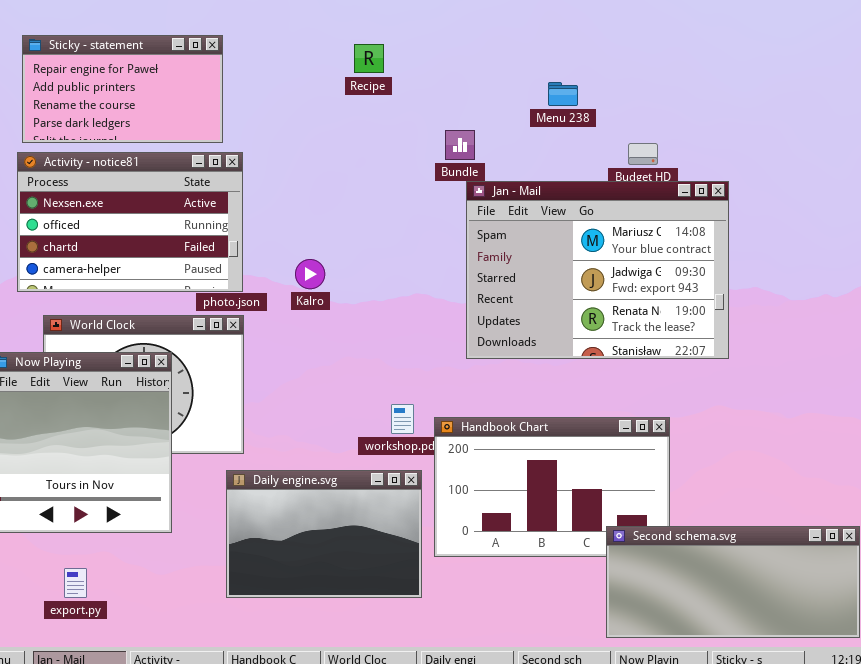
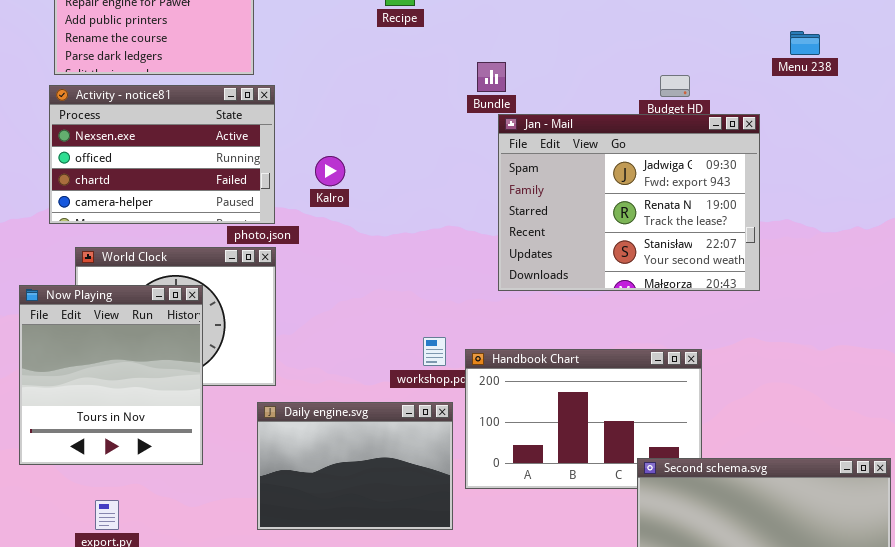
Menu 238: [548,82,578,106] -> [790,31,820,55], moved
Jan - Mail: [466,181,729,359] -> [498,114,760,291], scrolled down 1 row
Kalro: [295,259,325,289] -> [315,156,345,186], moved

